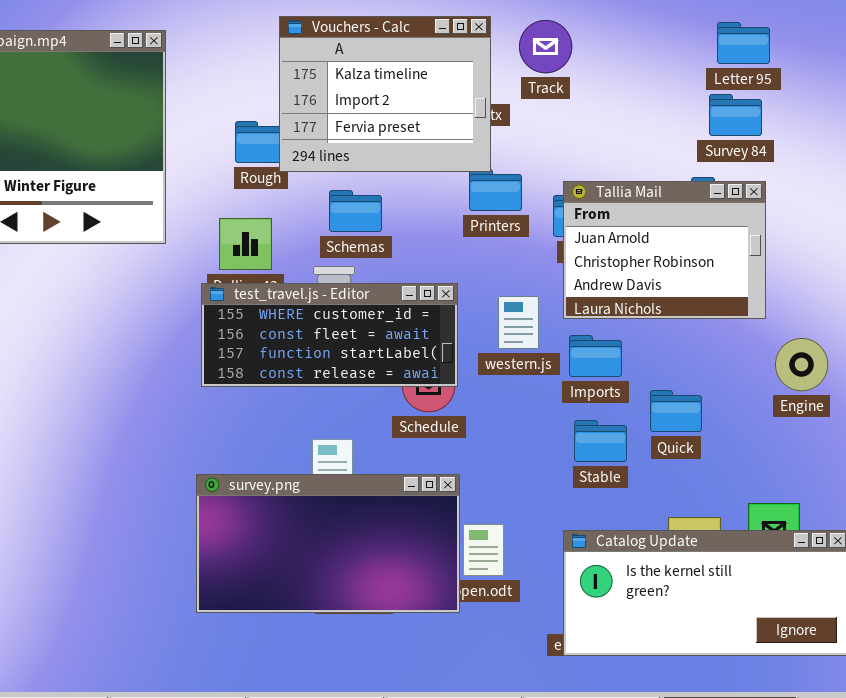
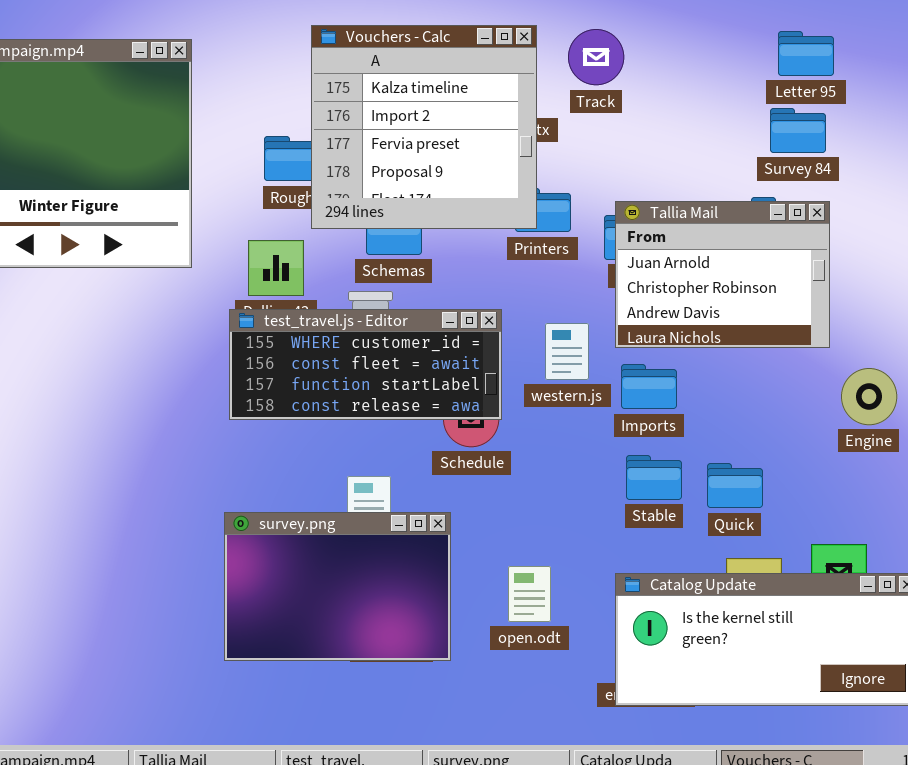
Vouchers - Calc: [279,16,491,172] -> [311,25,537,229], resized
Quick: [650,390,702,432] -> [707,463,763,508], moved
survey.png: [196,474,460,613] -> [224,512,451,661], resized

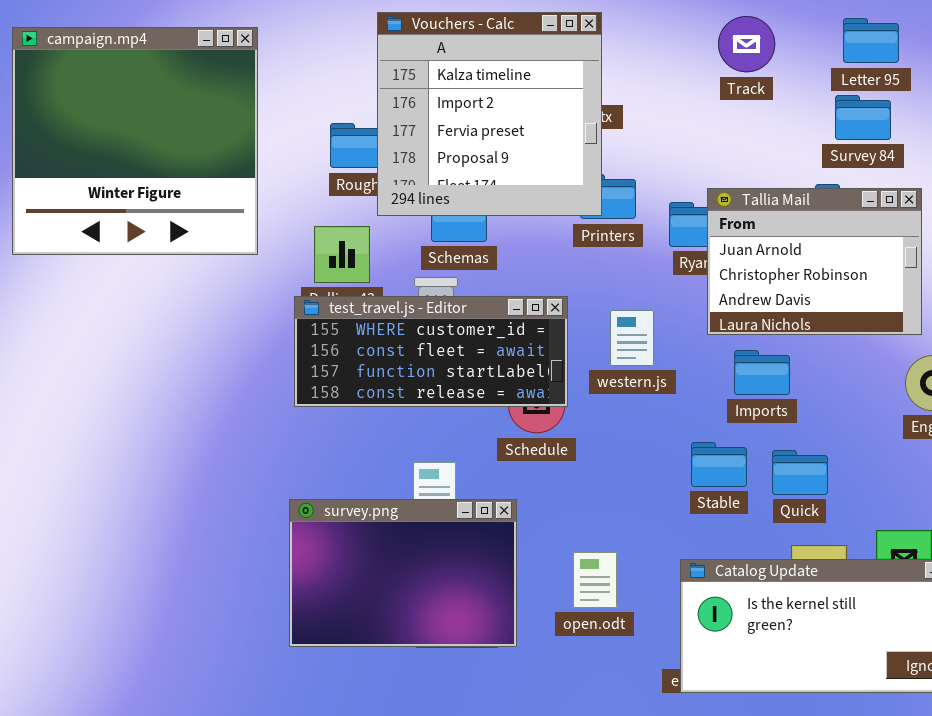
Track: [568,29,624,85] -> [718,16,775,72], moved
Tallia Mail: [615,201,830,348] -> [707,188,922,335], moved
Imports: [621,364,677,409] -> [734,350,790,395], moved

